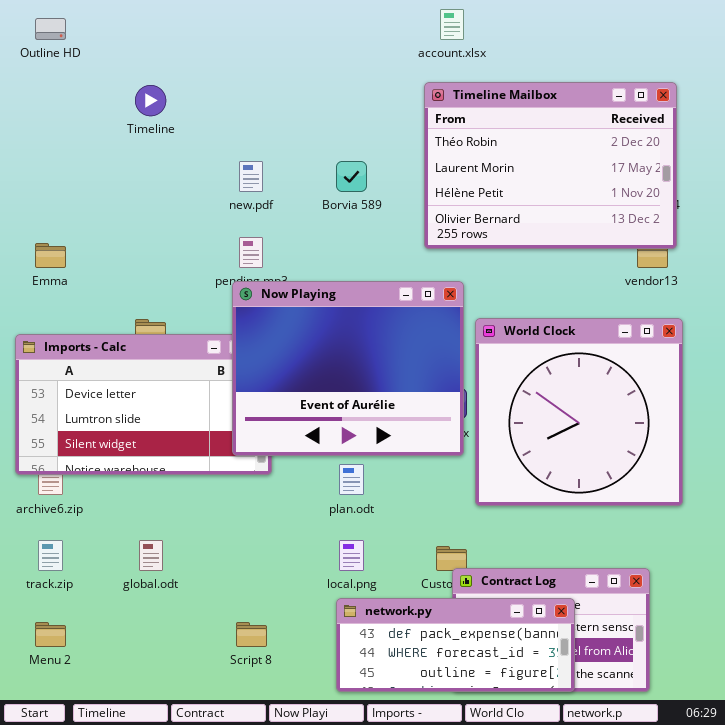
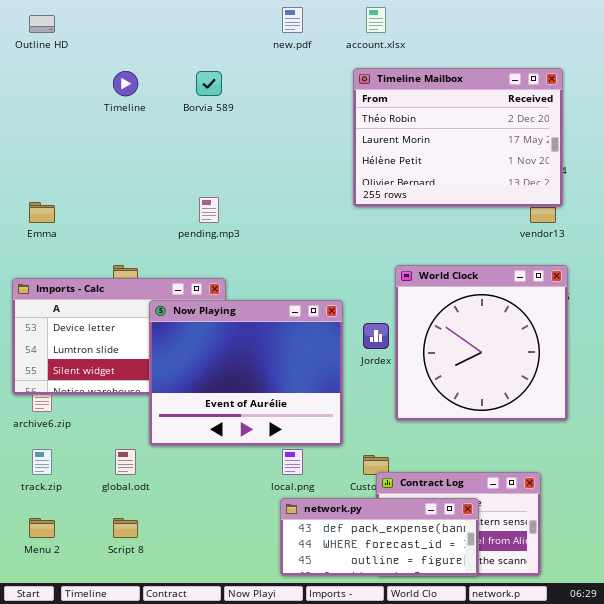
new.pdf: [239,161,263,192] -> [282,7,303,33], moved
Borvia 589: [336,161,367,192] -> [196,71,222,96], moved
Now Playing: [232,281,464,456] -> [149,300,343,446], moved
Script 8: [236,622,267,647] -> [113,518,138,538], moved

